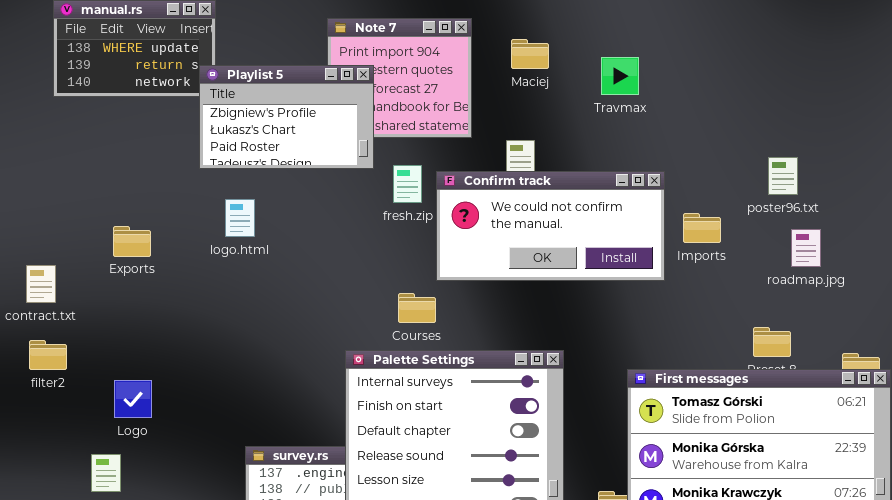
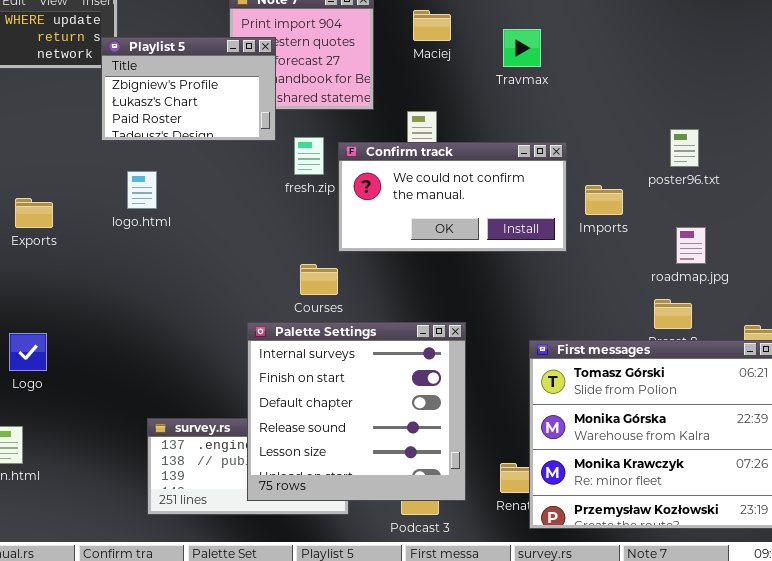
roadmap.jpg: [791,229,821,267] -> [676,227,706,264], moved
Logo: [114,380,152,418] -> [9,333,47,371], moved

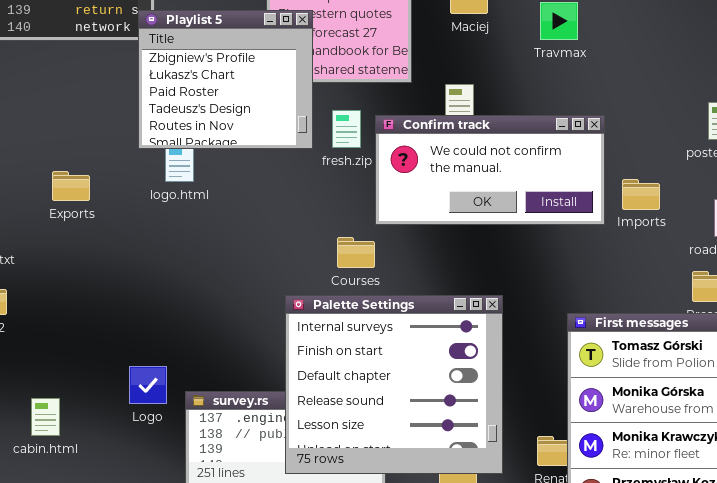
Playlist 5: [101,37,276,141] -> [138,10,313,149], resized
Imports: [585,185,623,215] -> [622,179,660,210], moved
Logo: [9,333,47,371] -> [129,366,167,404], moved

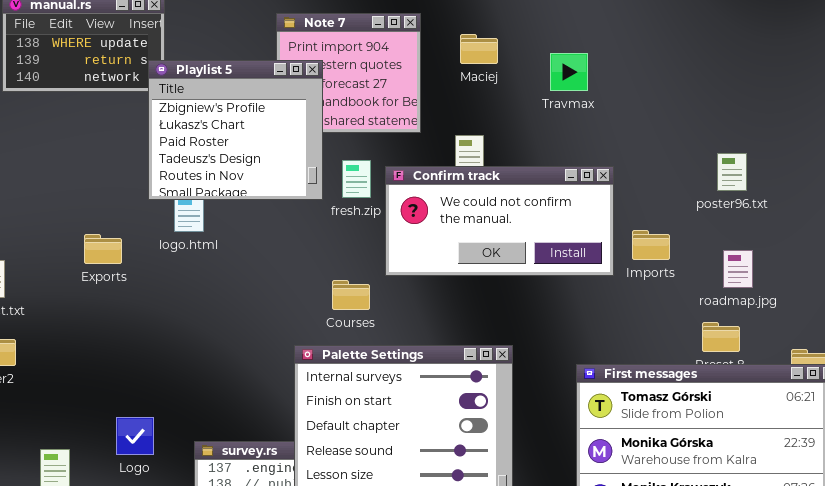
Exports: [52,171,90,201] -> [84,234,122,264], moved
Courses: [337,237,375,268] -> [332,280,370,310], moved
Logo: [129,366,167,404] -> [116,417,154,455], moved

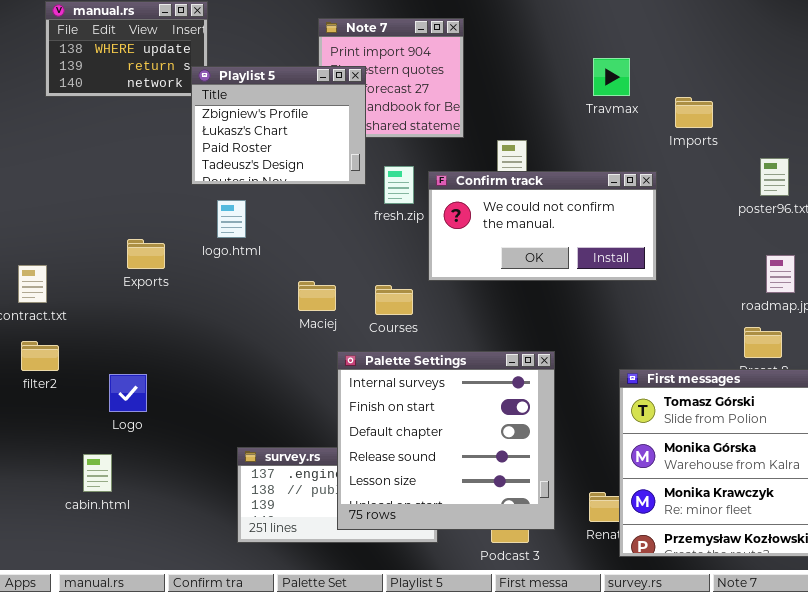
Maciej: [460,34,498,64] -> [298,281,336,311], moved
Playlist 5: [148,60,323,200] -> [191,66,366,185], resized
Imports: [632,230,670,260] -> [675,97,713,128], moved
Logo: [116,417,154,455] -> [109,374,147,412], moved

